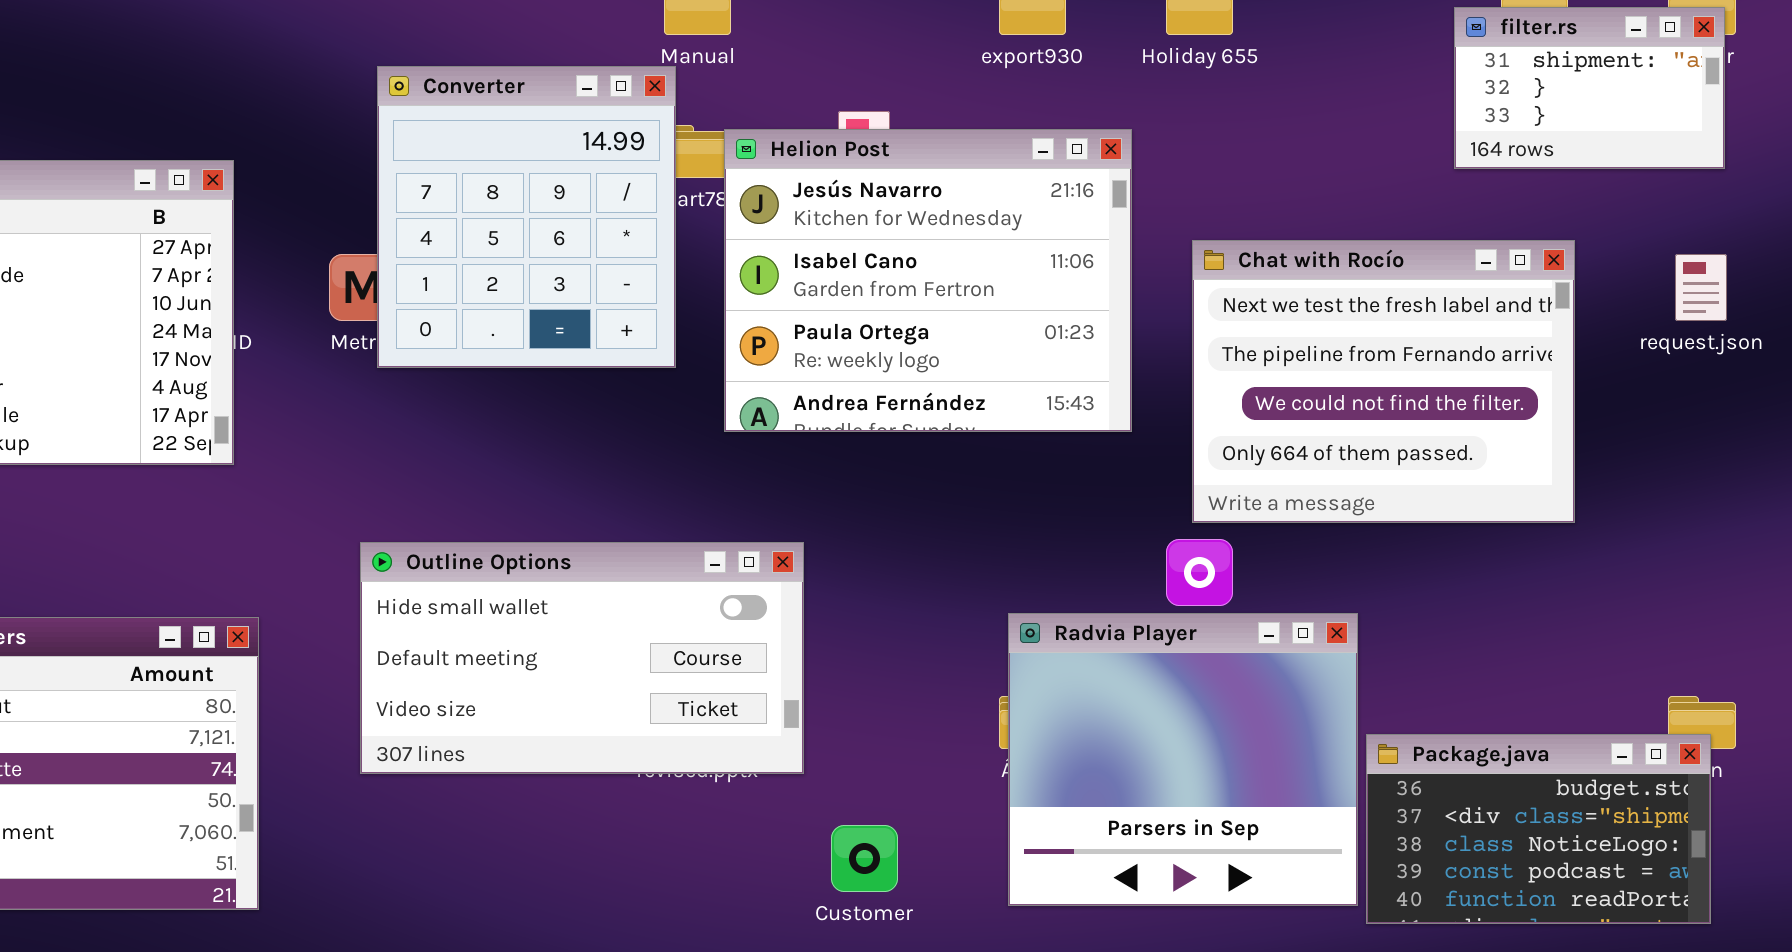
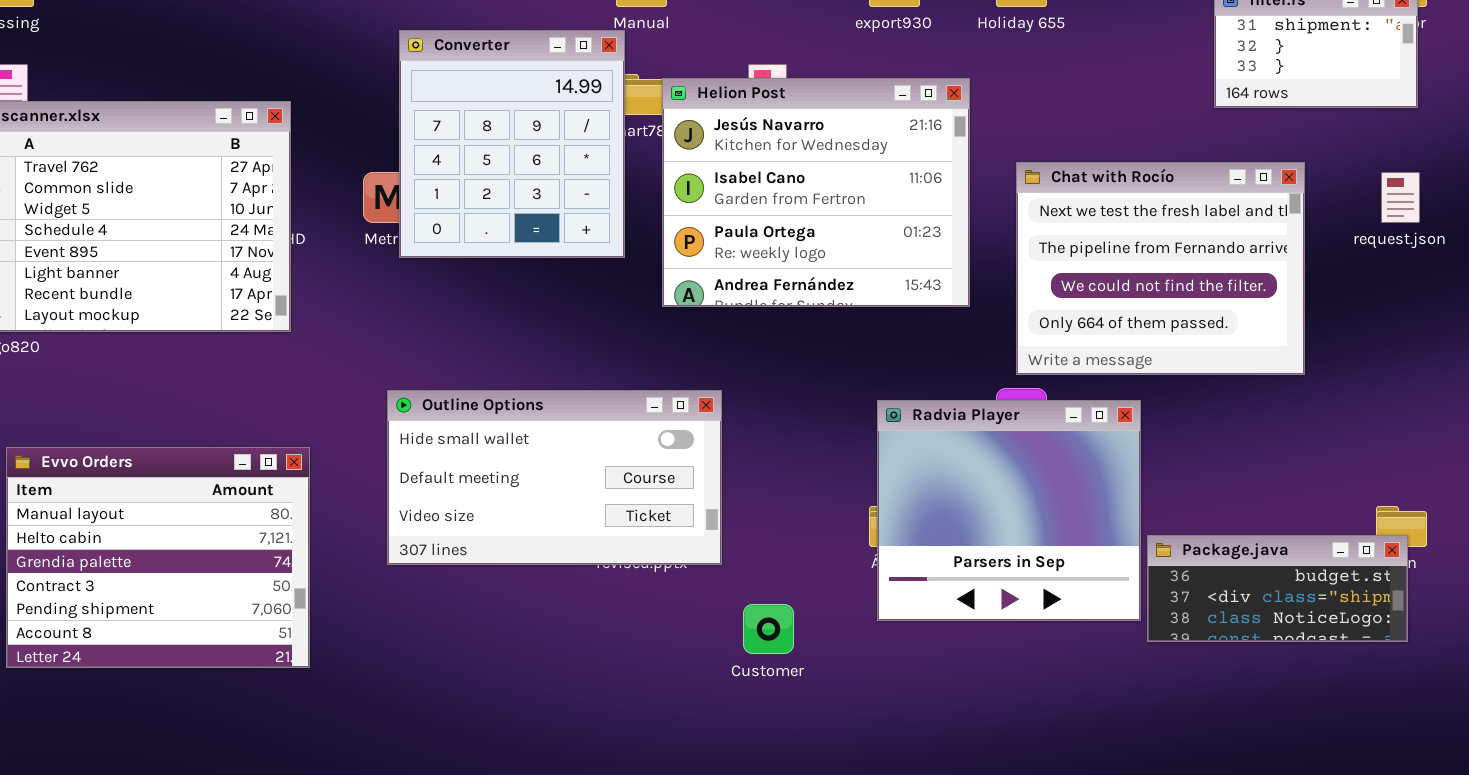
Radvia Player: [1008,613,1358,906] -> [877,400,1141,621], moved
Package.java: [1366,734,1711,924] -> [1147,535,1408,642], resized

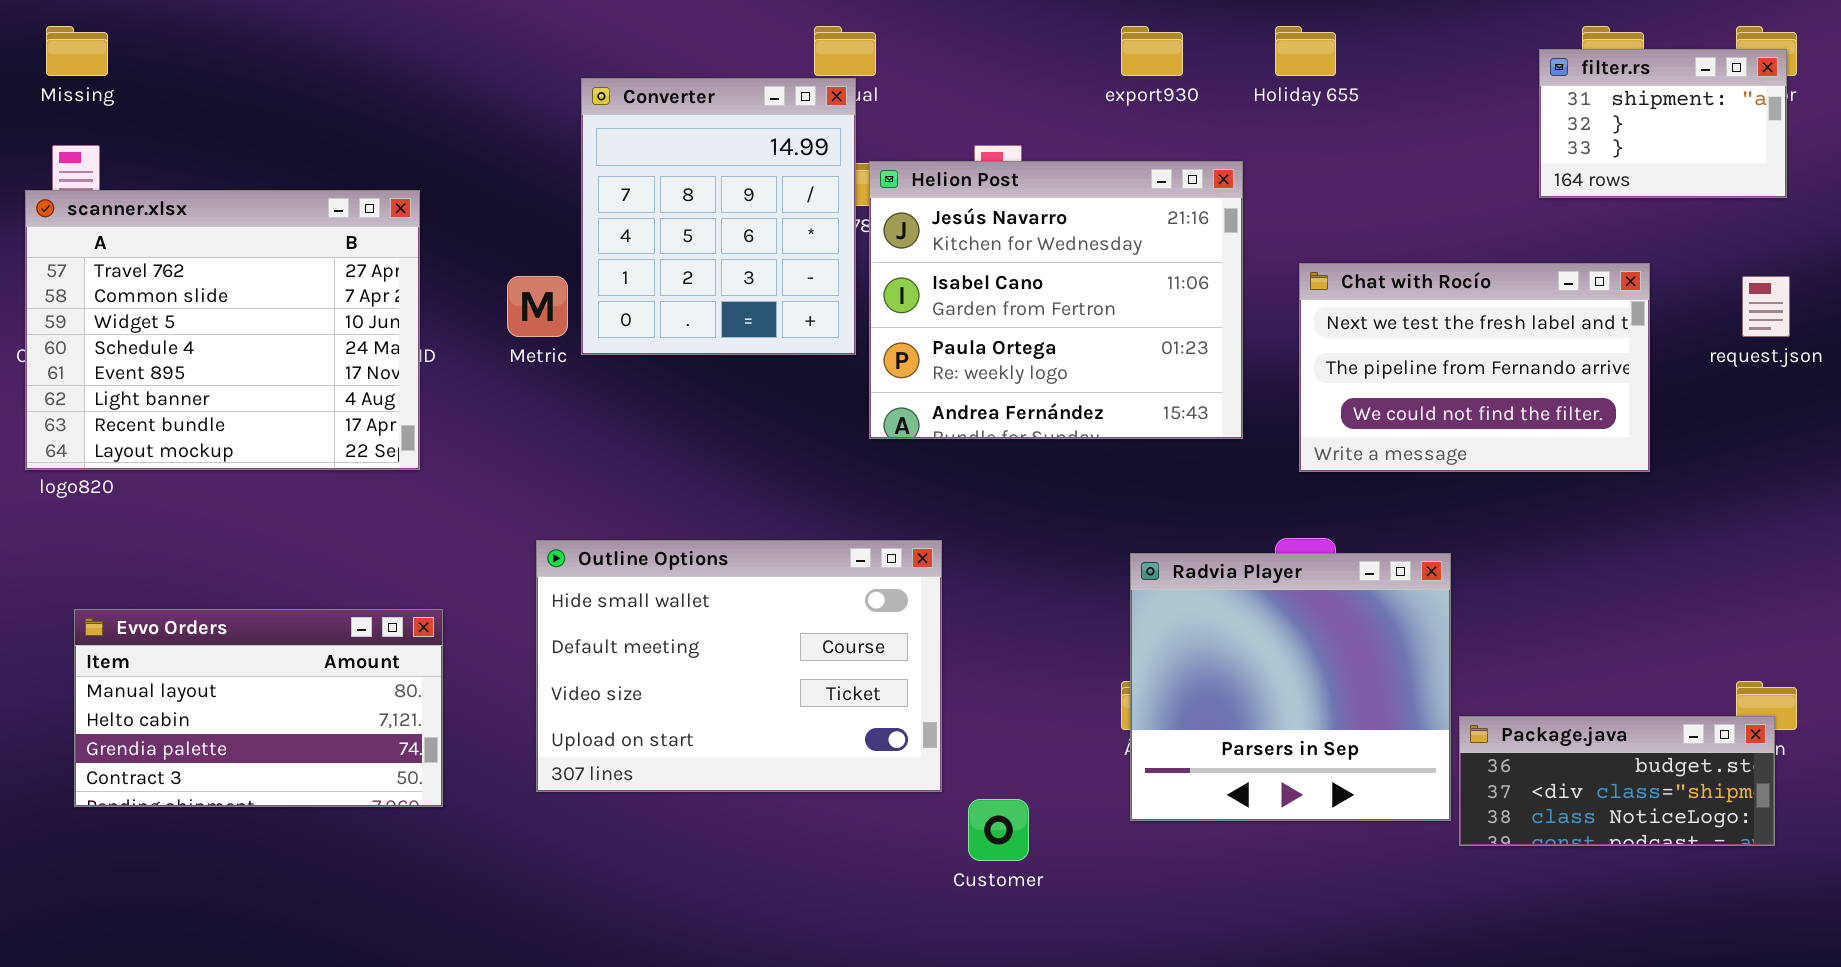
Converter: [399,30,625,258] -> [581,78,856,355], moved
Chat with Rocío: [1016,162,1305,375] -> [1299,263,1650,472], resized
Outline Options: [387,390,722,565] -> [536,540,942,792], resized
Evvo Orders: [6,447,310,668] -> [74,609,443,807], resized

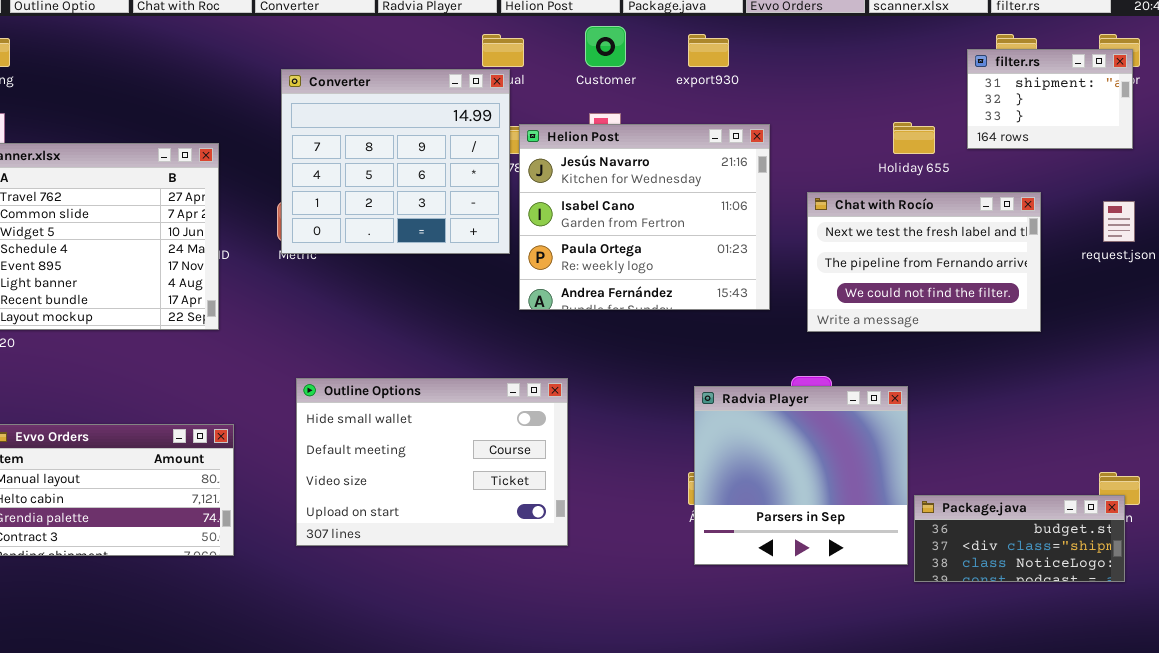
Holiday 655: [1275,26,1336,76] -> [893,122,935,154], moved
Converter: [581,78,856,355] -> [281,69,510,254], resized
Customer: [968,799,1029,861] -> [585,26,626,67], moved

